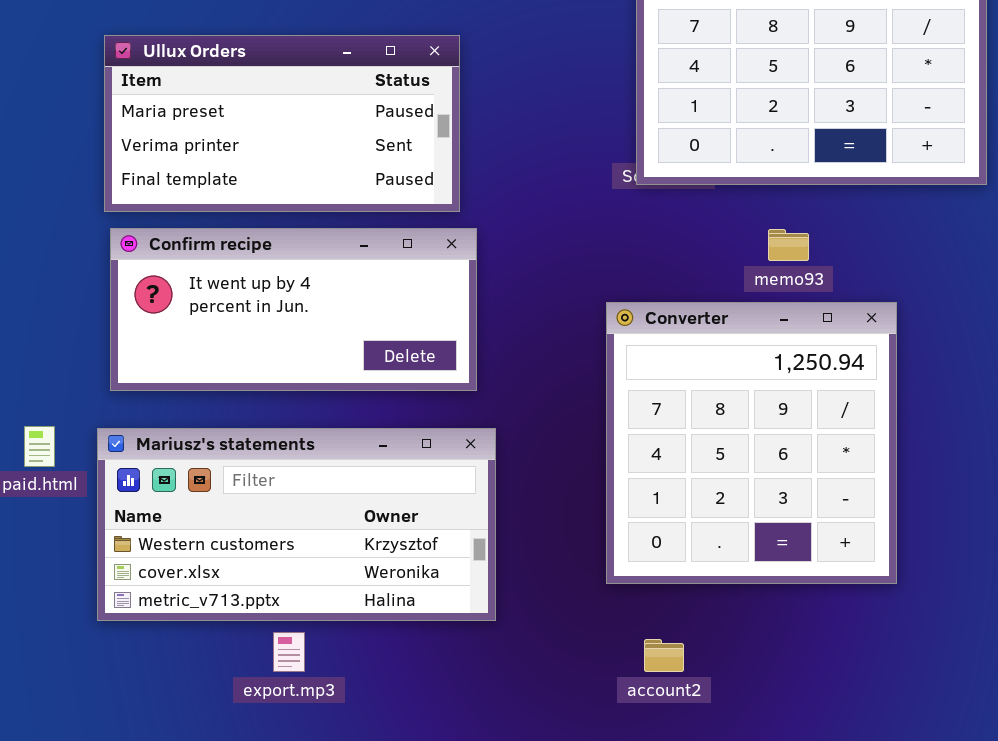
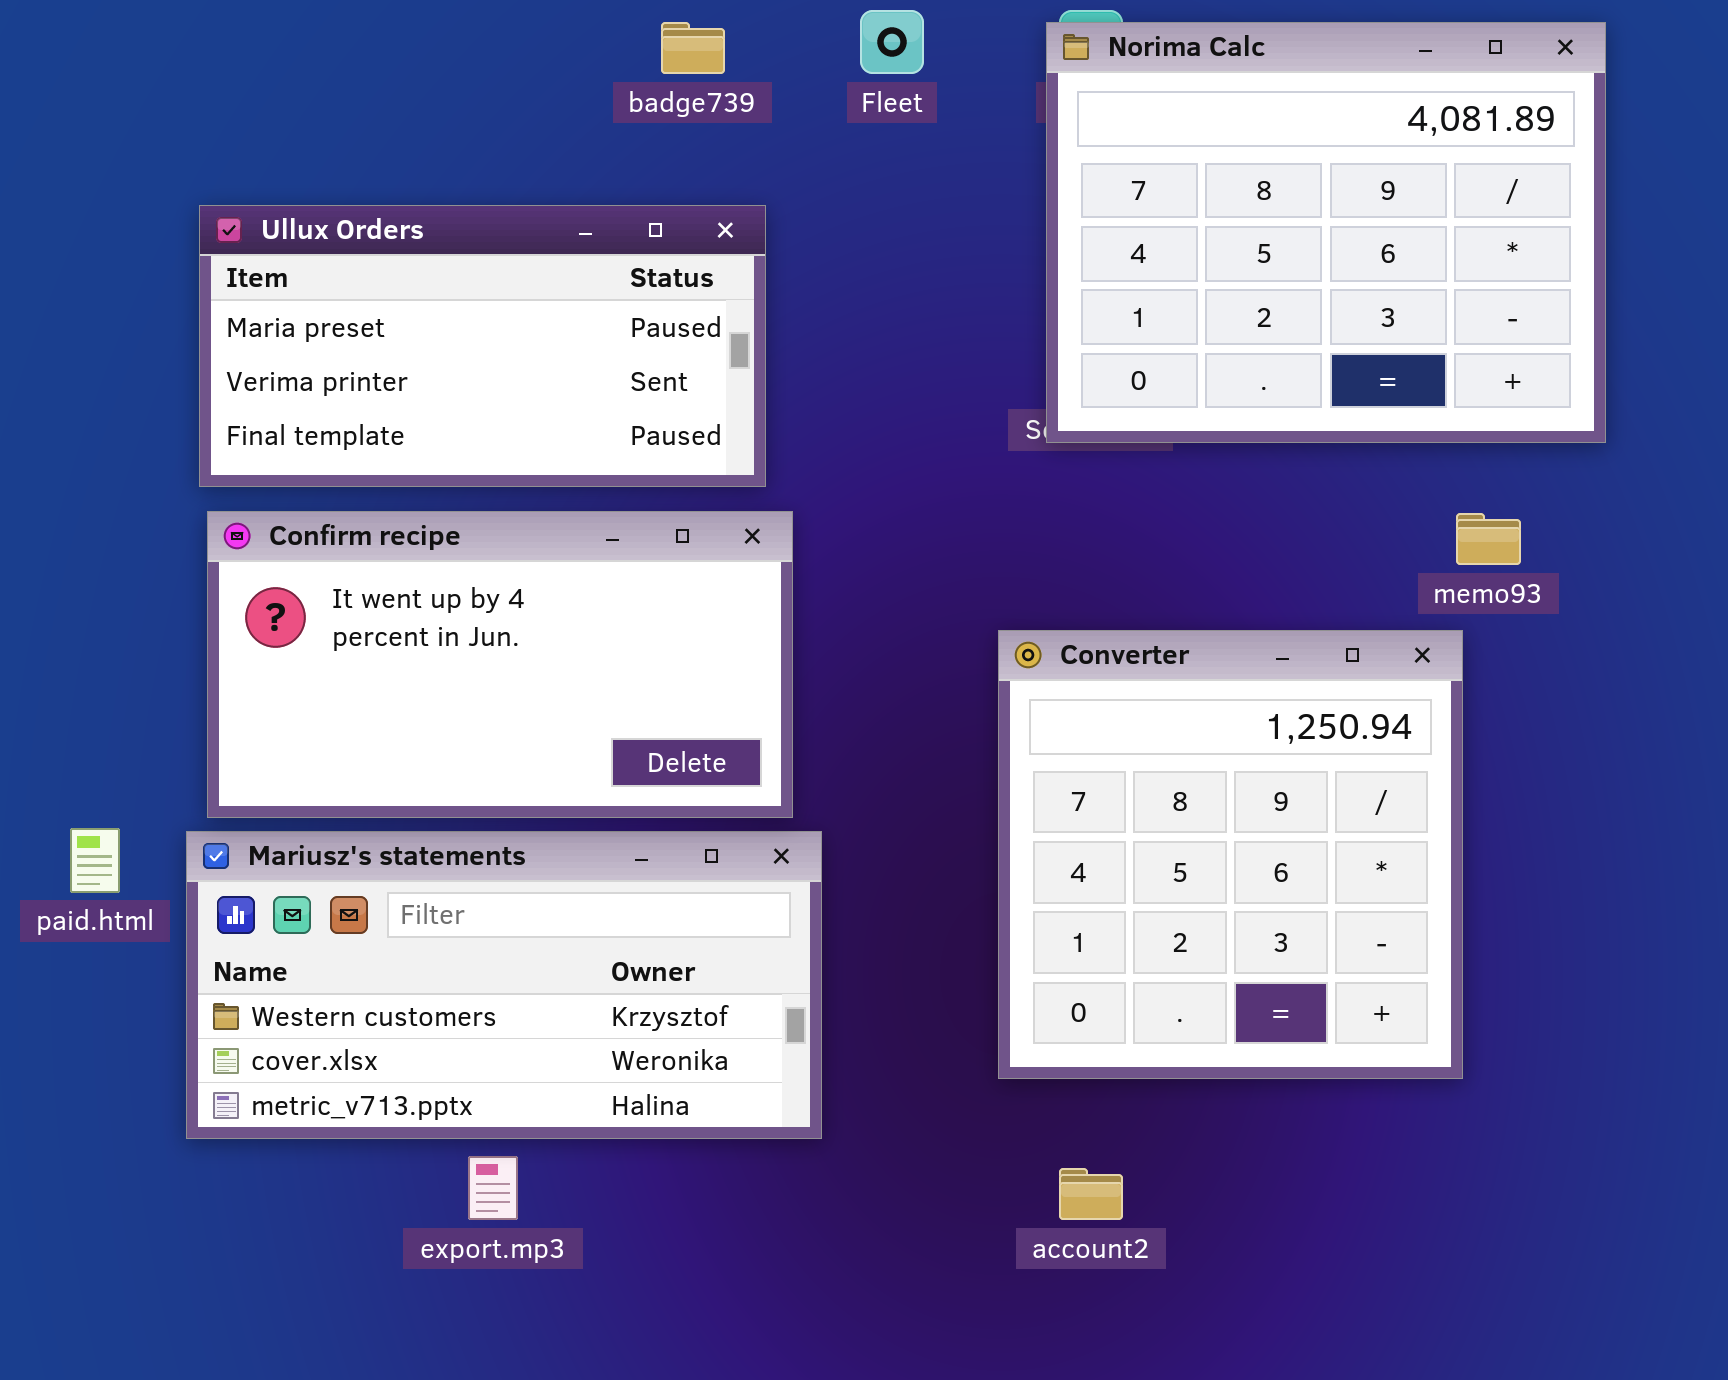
Confirm recipe: [110,228,477,391] -> [207,511,793,818], resized
memo93: [768,229,809,261] -> [1456,513,1521,565], moved

